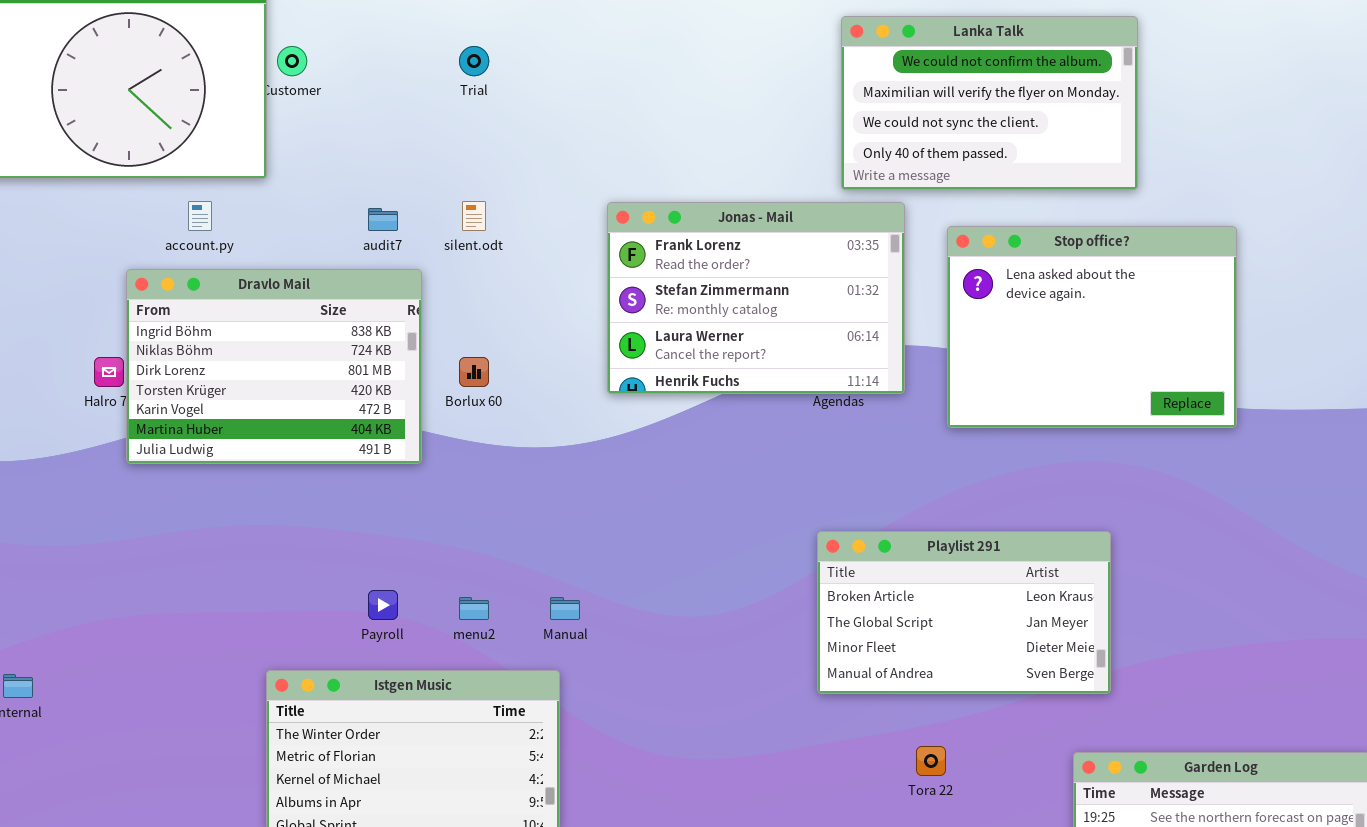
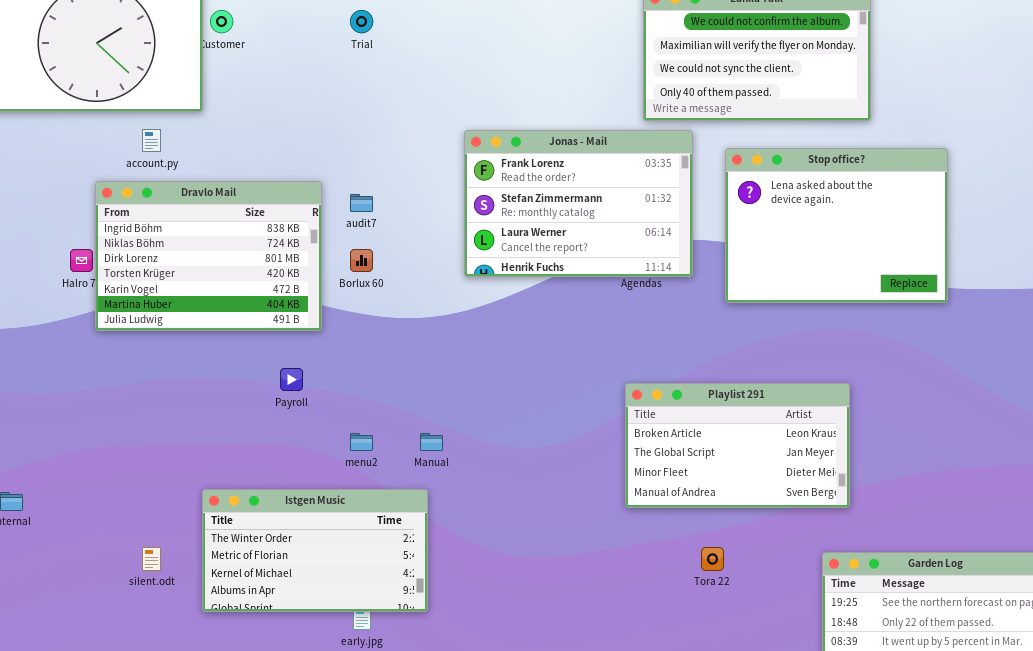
silent.odt: [462,201,486,231] -> [142,547,161,571], moved
audit7: [368,208,398,231] -> [350,194,373,212], moved
Payroll: [368,590,398,620] -> [280,368,303,391], moved

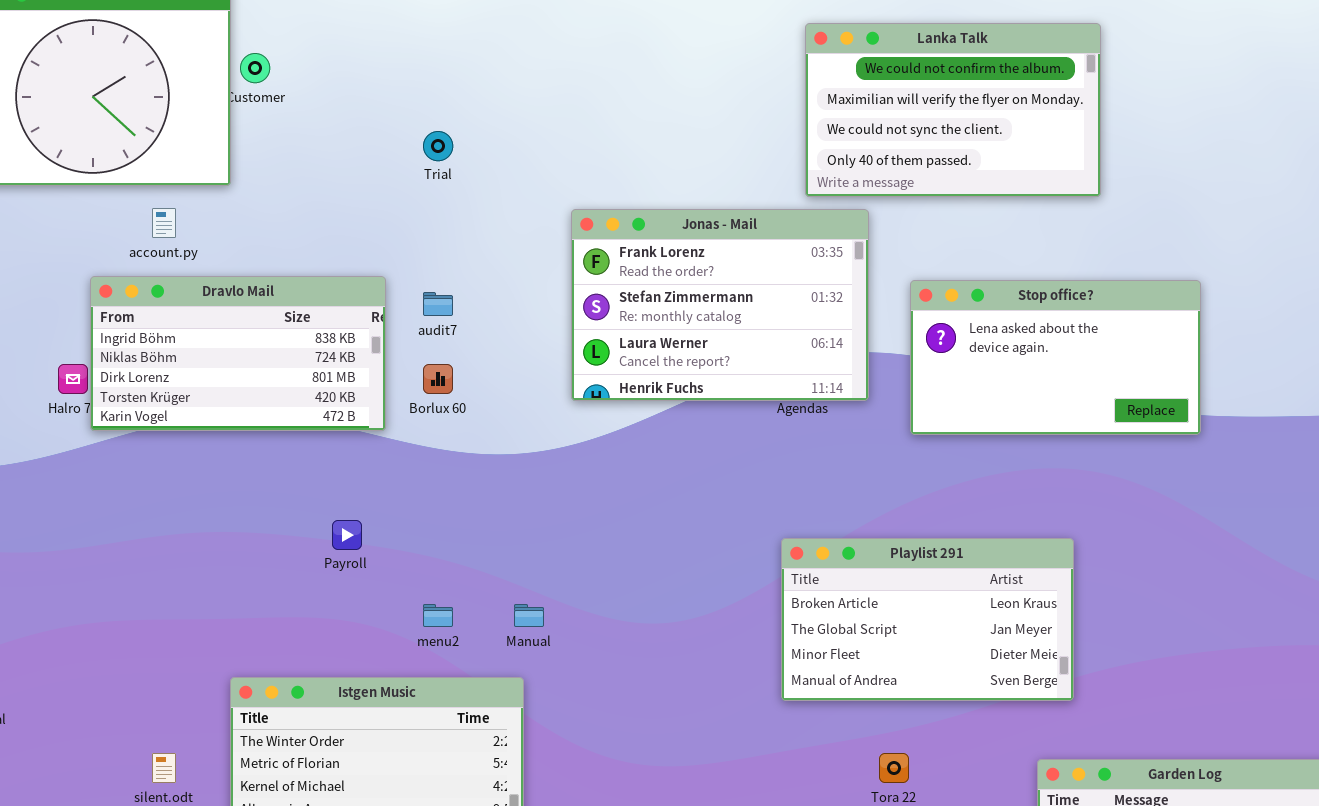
Trial: [350,10,373,33] -> [423,131,453,161], moved
Stop office?: [725,148,948,303] -> [910,280,1201,435], resized
Dravlo Mail: [95,181,322,331] -> [90,276,386,431], resized

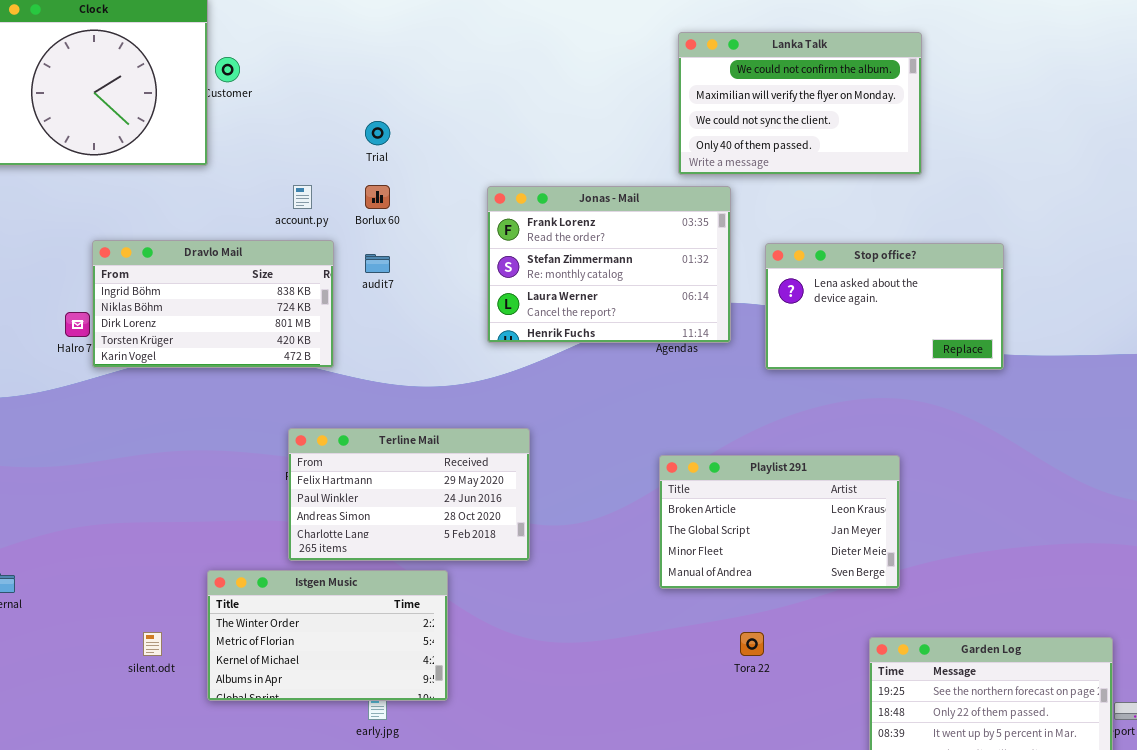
account.py: [152,208,176,238] -> [293,185,312,209], moved
Borlux 60: [423,364,453,394] -> [365,185,390,209], moved
Terline Mail: none -> [288,428,530,561], opened

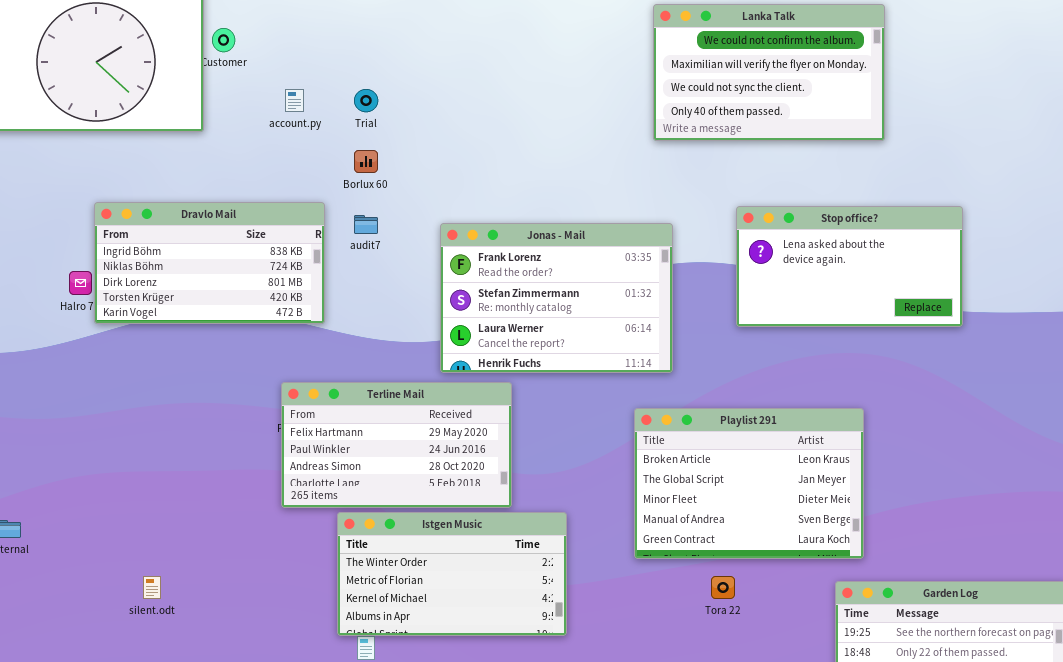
account.py: [293,185,312,209] -> [285,89,304,112], moved
Jonas - Mail: [487,186,731,343] -> [440,223,673,373], moved
Playlist 291: [659,455,900,589] -> [634,408,864,559], resized
Istgen Music: [207,570,448,701] -> [337,512,567,636], moved

